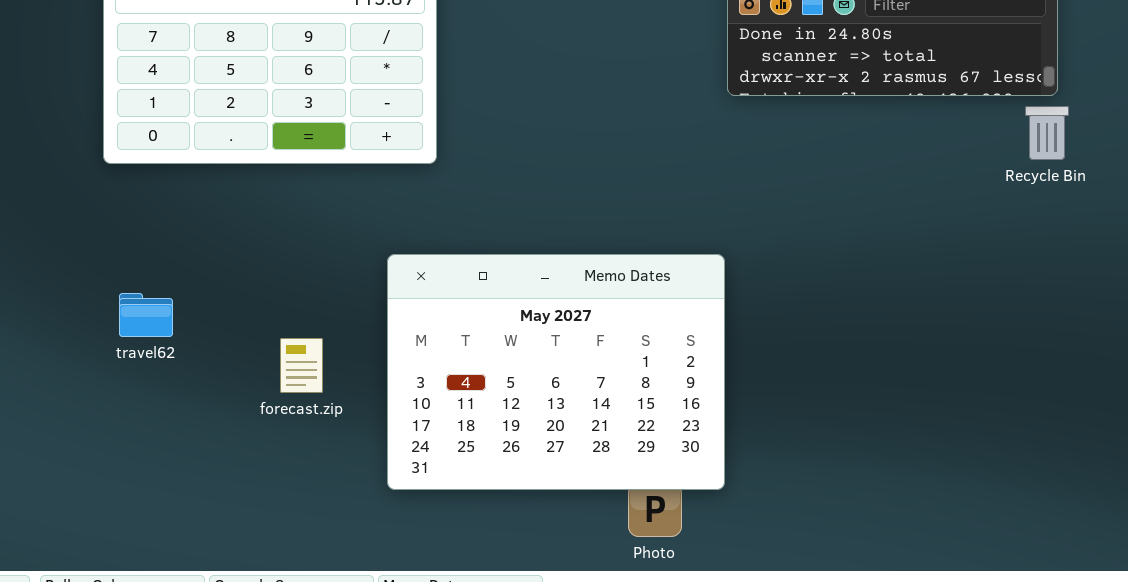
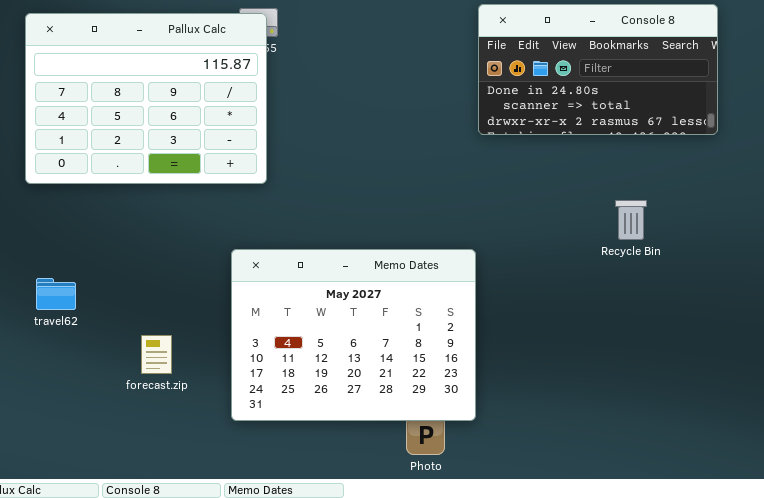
Recycle Bin: [1025,106,1069,160] -> [615,200,647,240], moved
forecast.zip: [280,338,323,393] -> [141,335,172,374], moved

